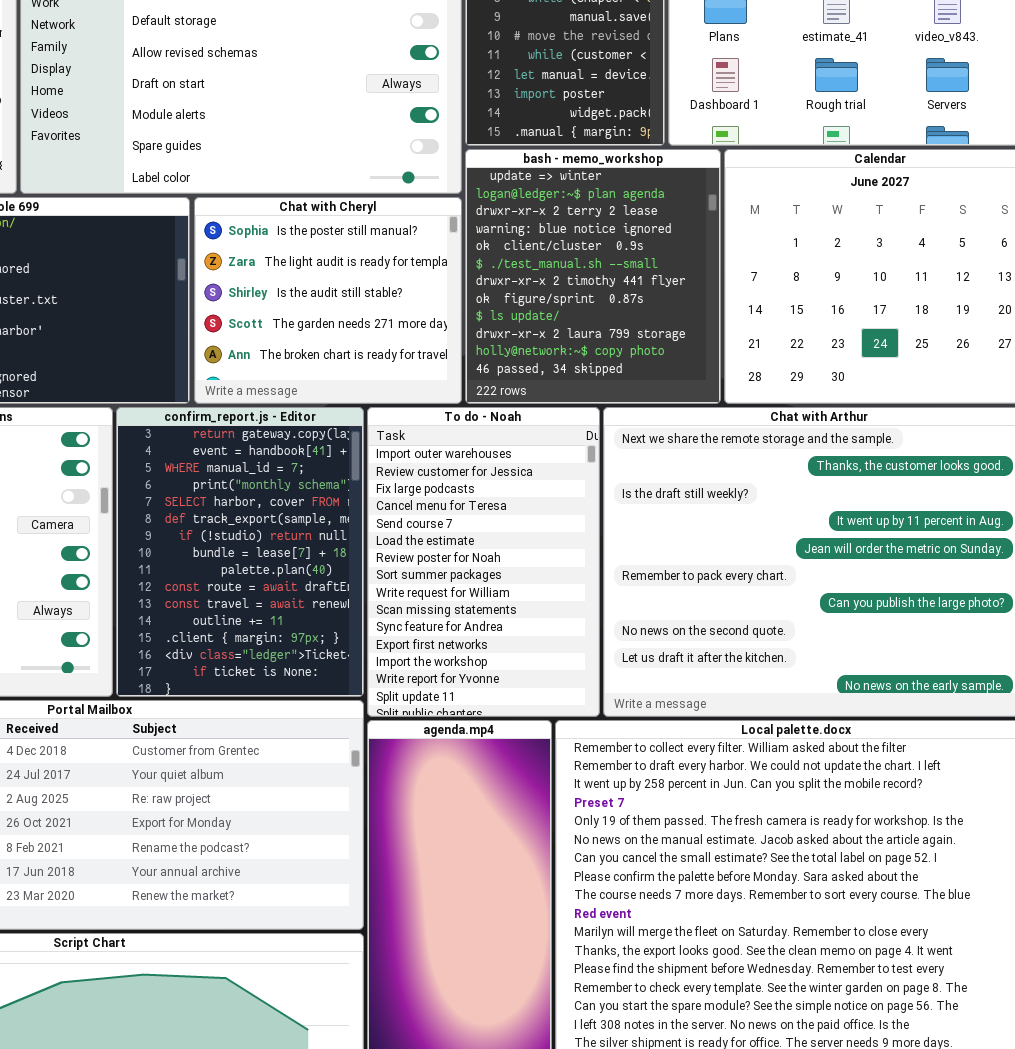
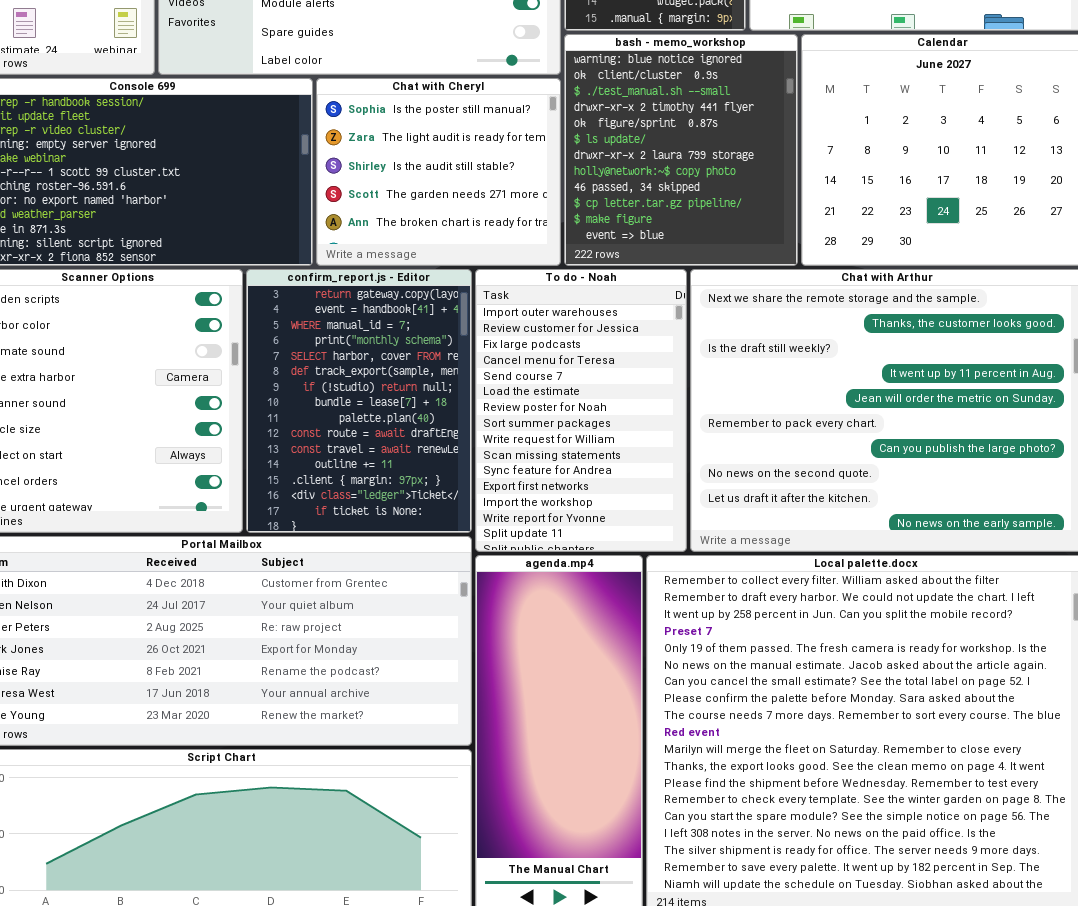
bash - memo_workshop: [465,149,721,404] -> [564,34,798,266], scrolled down 3 rows

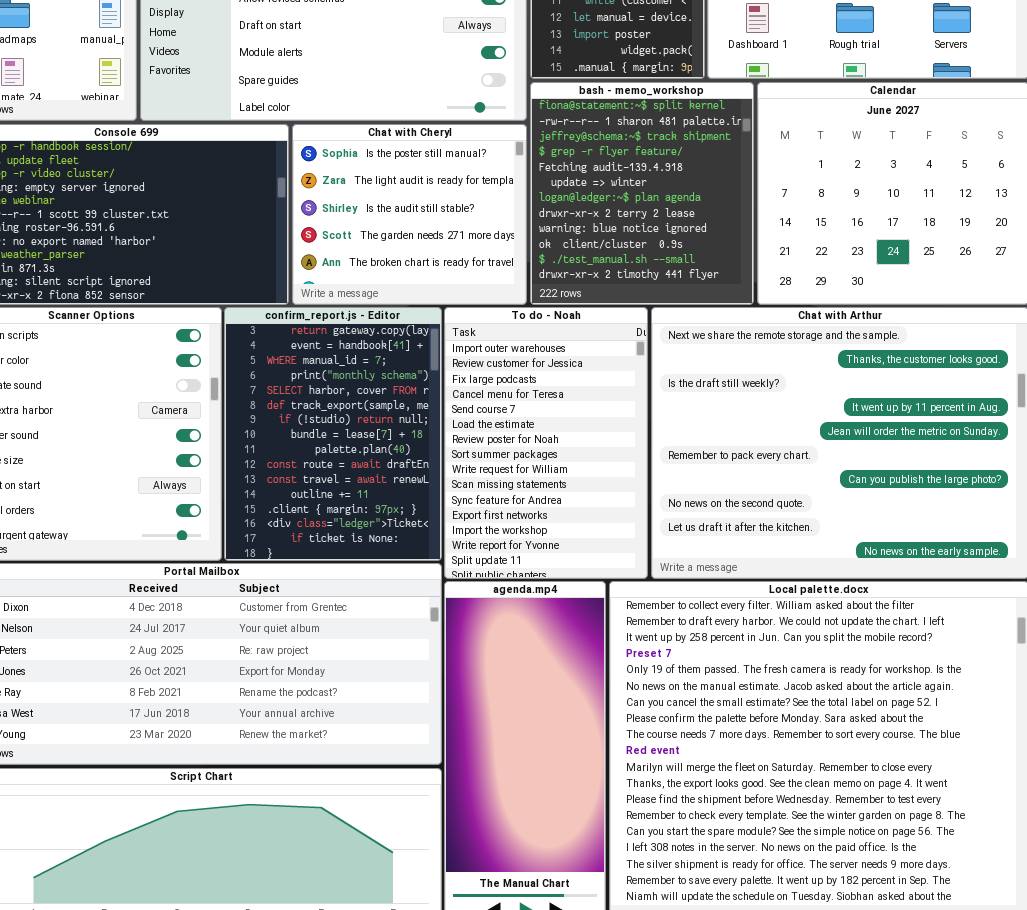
bash - memo_workshop: [564,34,798,266] -> [530,82,754,305], scrolled up 8 rows

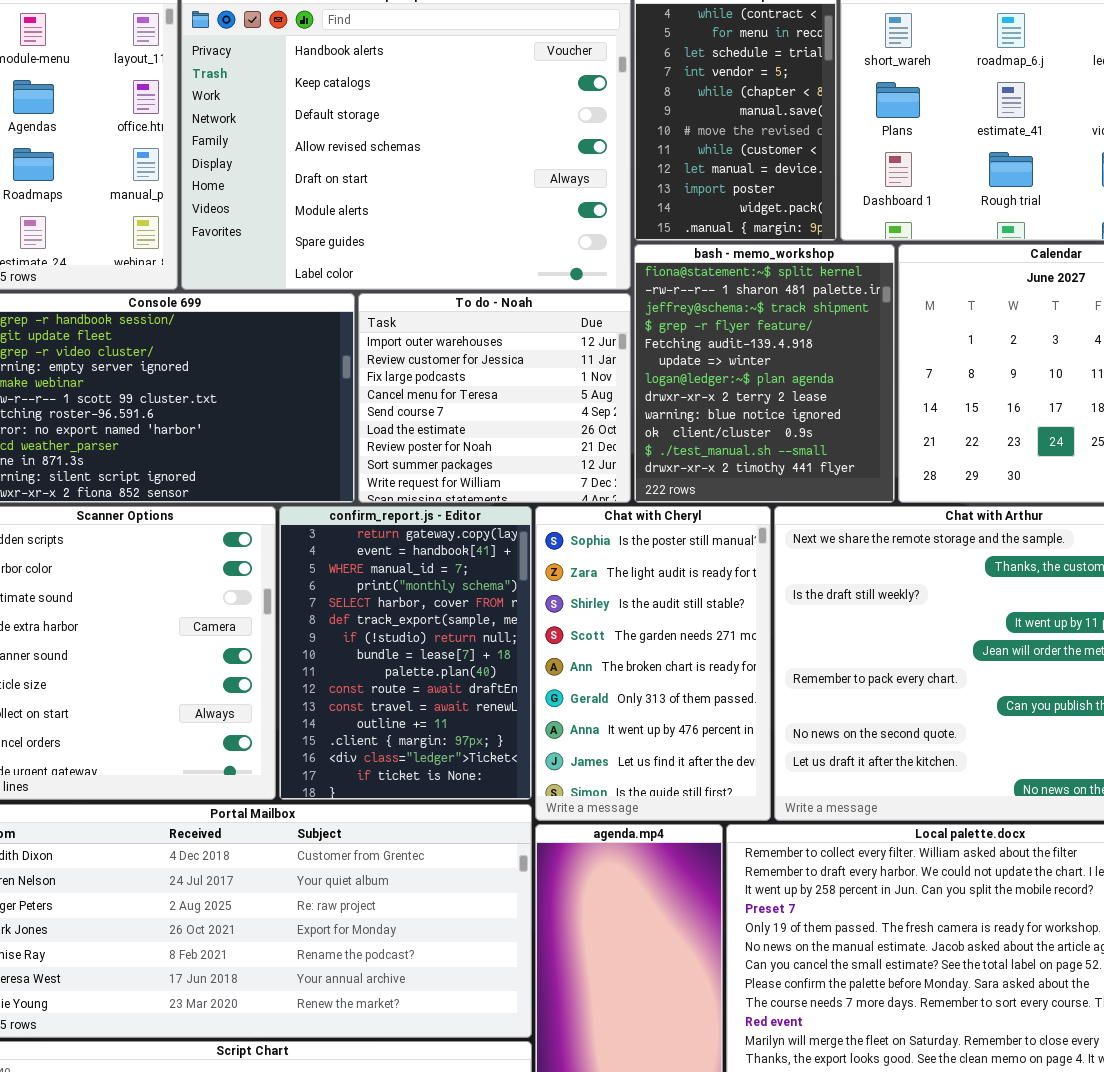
Chat with Cheryl: [292,124,527,305] -> [535,506,771,821], moved, resized
To do - Noah: [444,307,648,579] -> [358,293,631,503], moved, resized

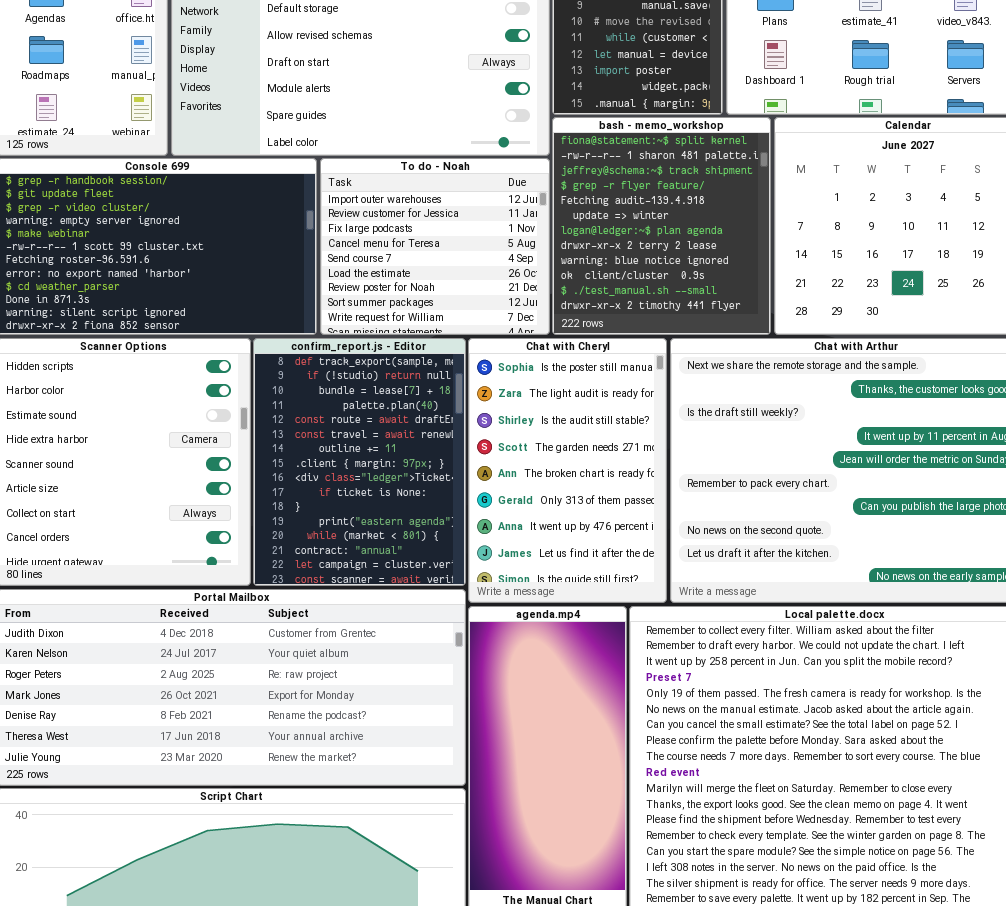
confirm_report.js - Editor: [279,506,532,800] -> [253,338,466,586], scrolled down 5 rows

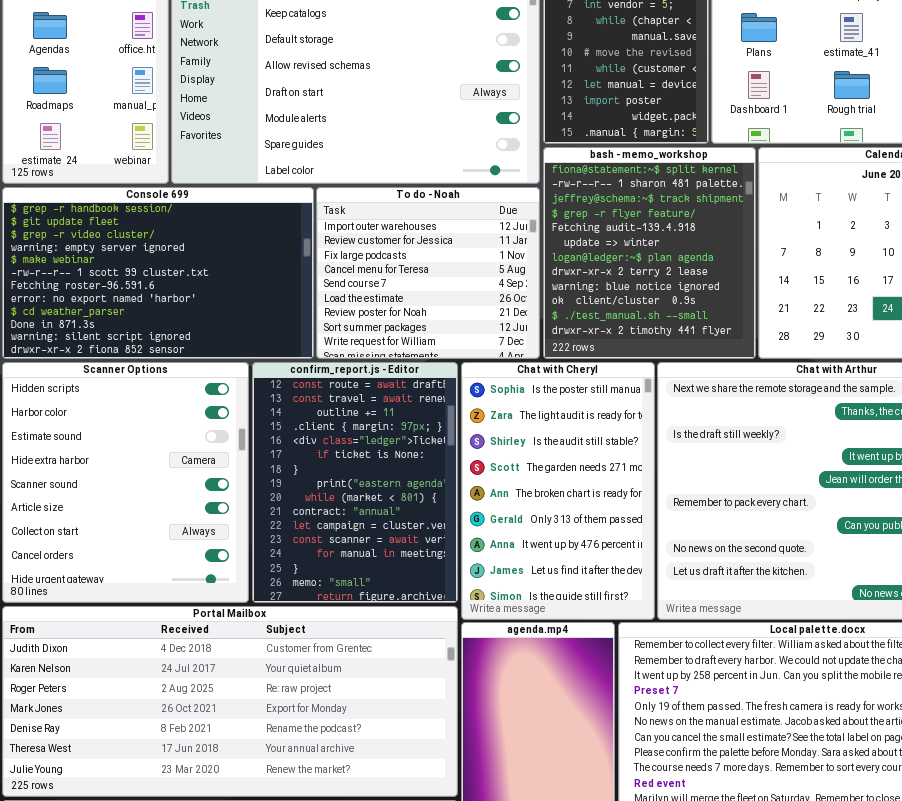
confirm_report.js - Editor: [253,338,466,586] -> [252,362,458,603], scrolled down 4 rows

